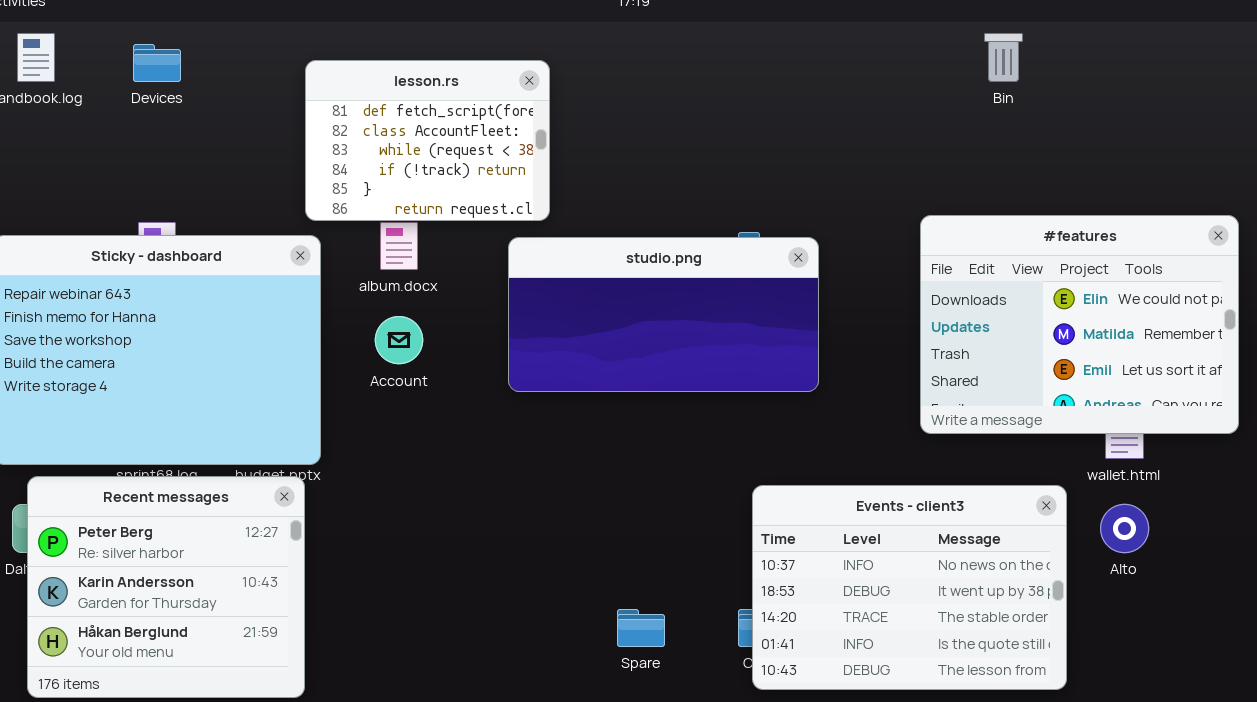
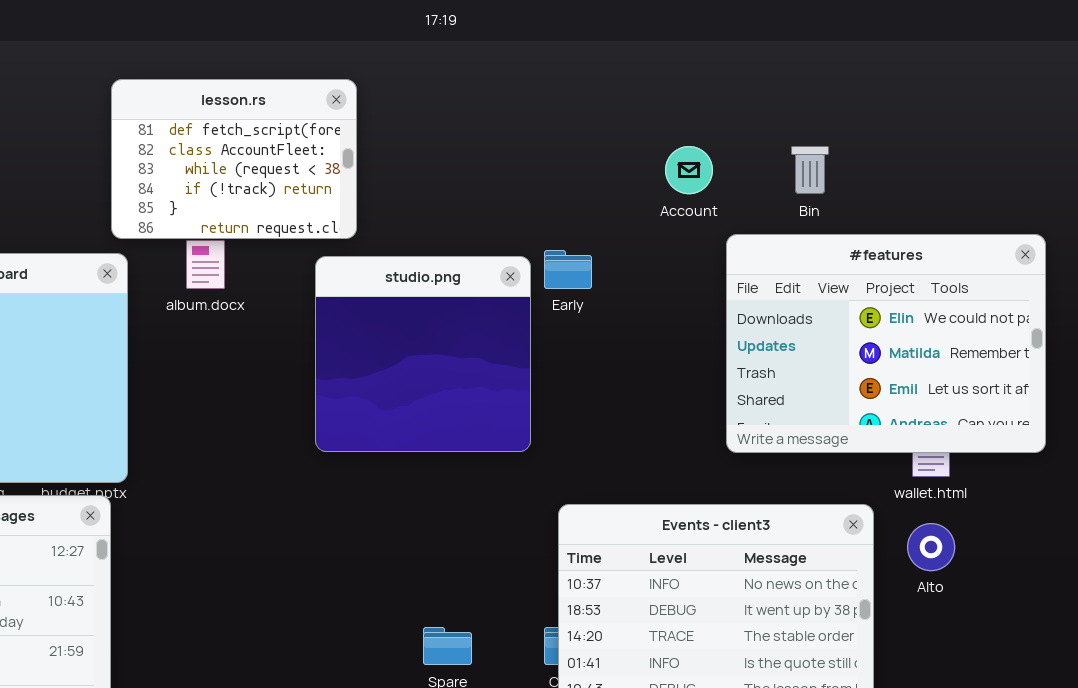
Bin: [984,33,1023,82] -> [791,146,829,194], moved
studio.png: [508,237,819,392] -> [315,256,531,452], resized
Account: [375,316,423,364] -> [665,146,713,194], moved

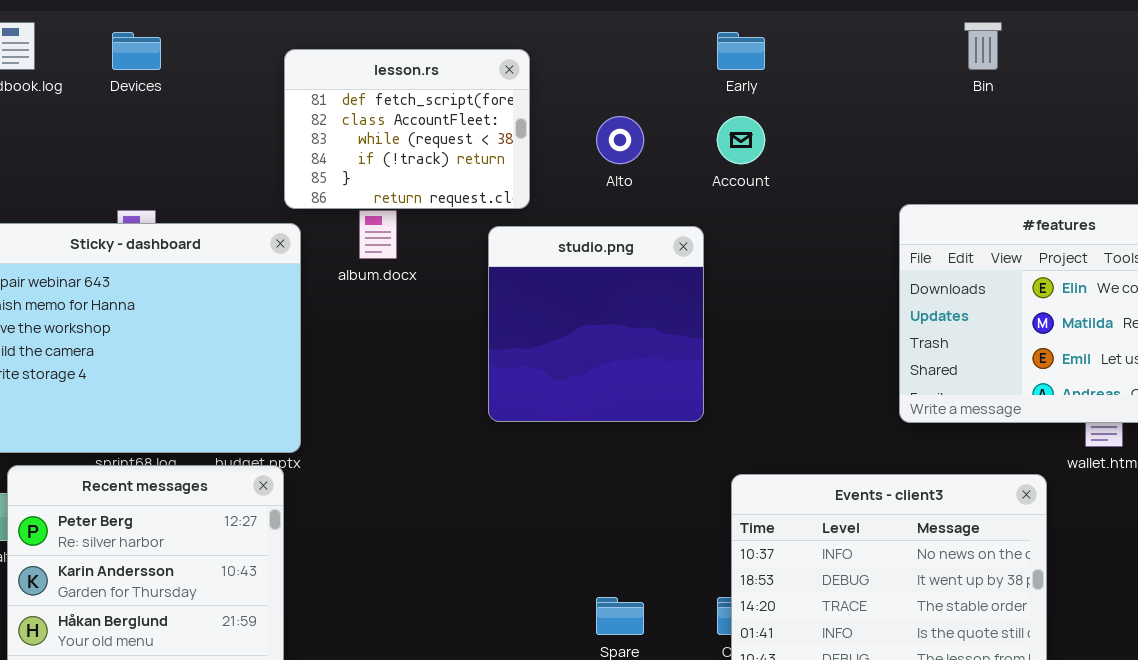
Account: [665,146,713,194] -> [717,116,765,164], moved
Bin: [791,146,829,194] -> [964,22,1002,70], moved
Early: [544,250,592,289] -> [717,32,765,70], moved
Alto: [907,523,955,571] -> [596,116,644,164], moved

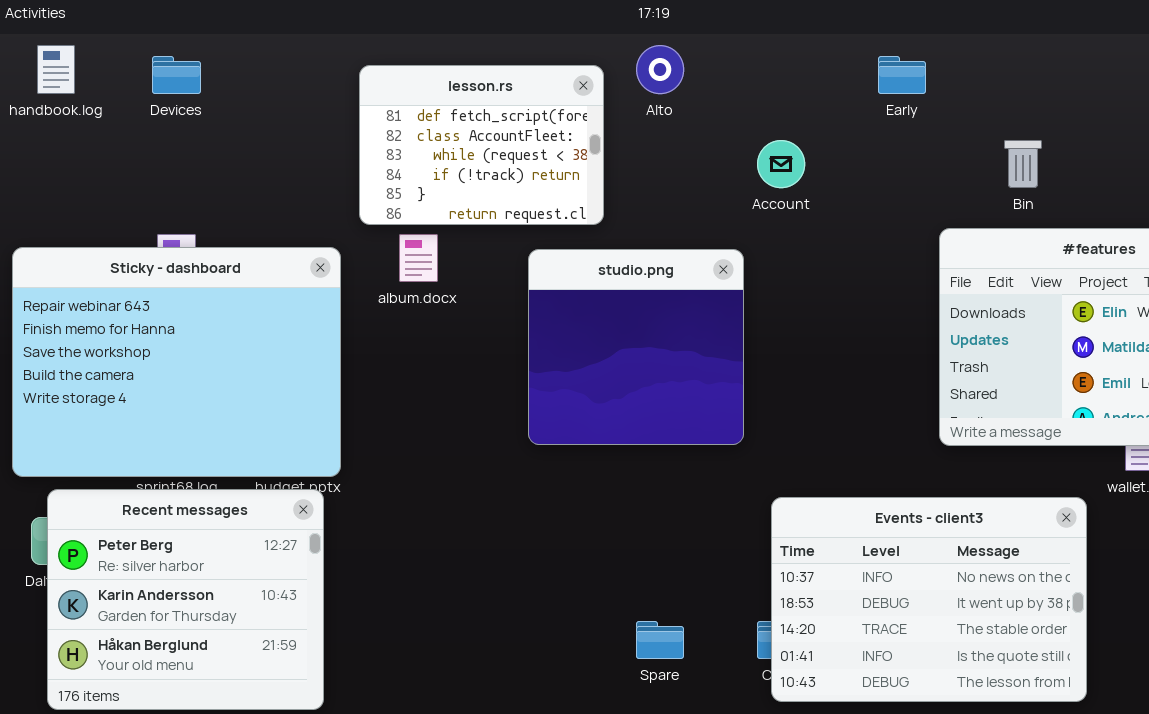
Bin: [964,22,1002,70] -> [1004,140,1042,188], moved
Early: [717,32,765,70] -> [878,56,926,94], moved
lesson.rs: [284,49,530,209] -> [359,65,604,225], moved
Alto: [596,116,644,164] -> [636,45,684,94], moved

